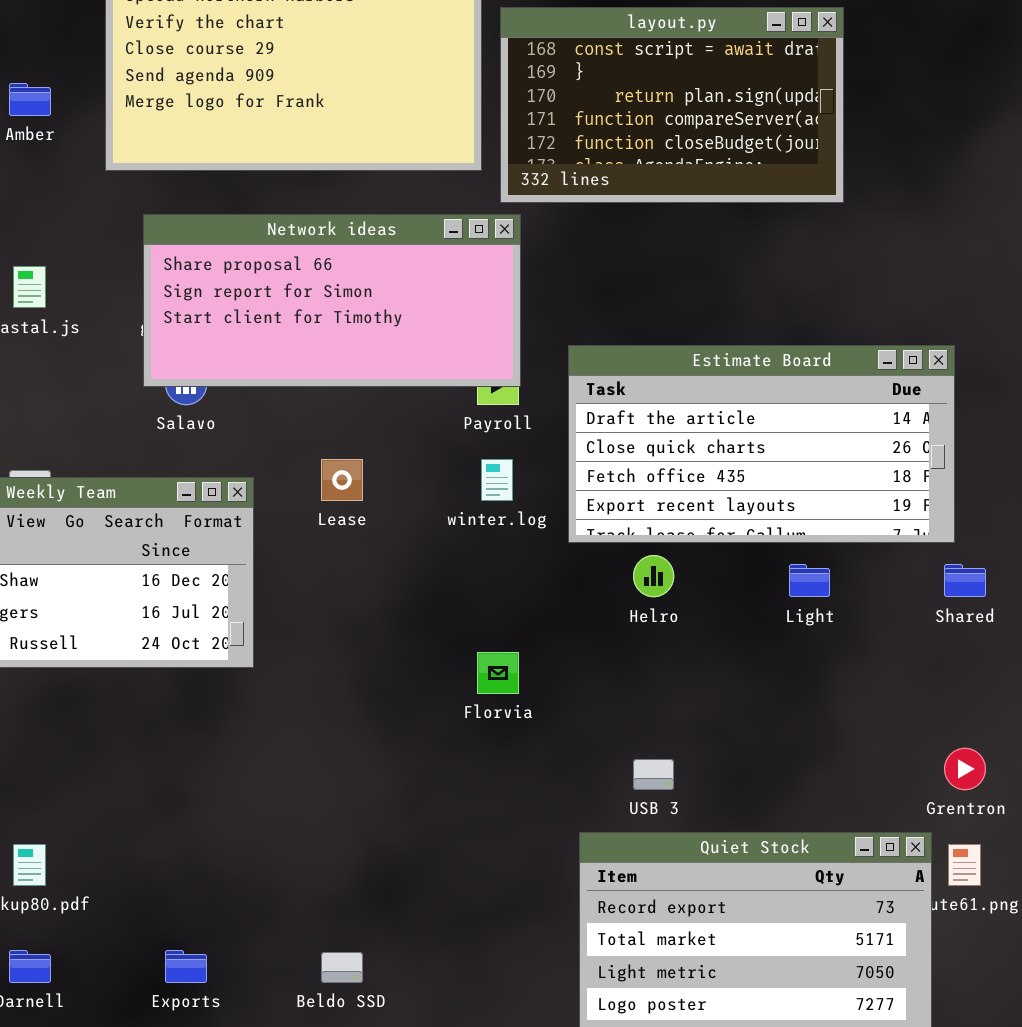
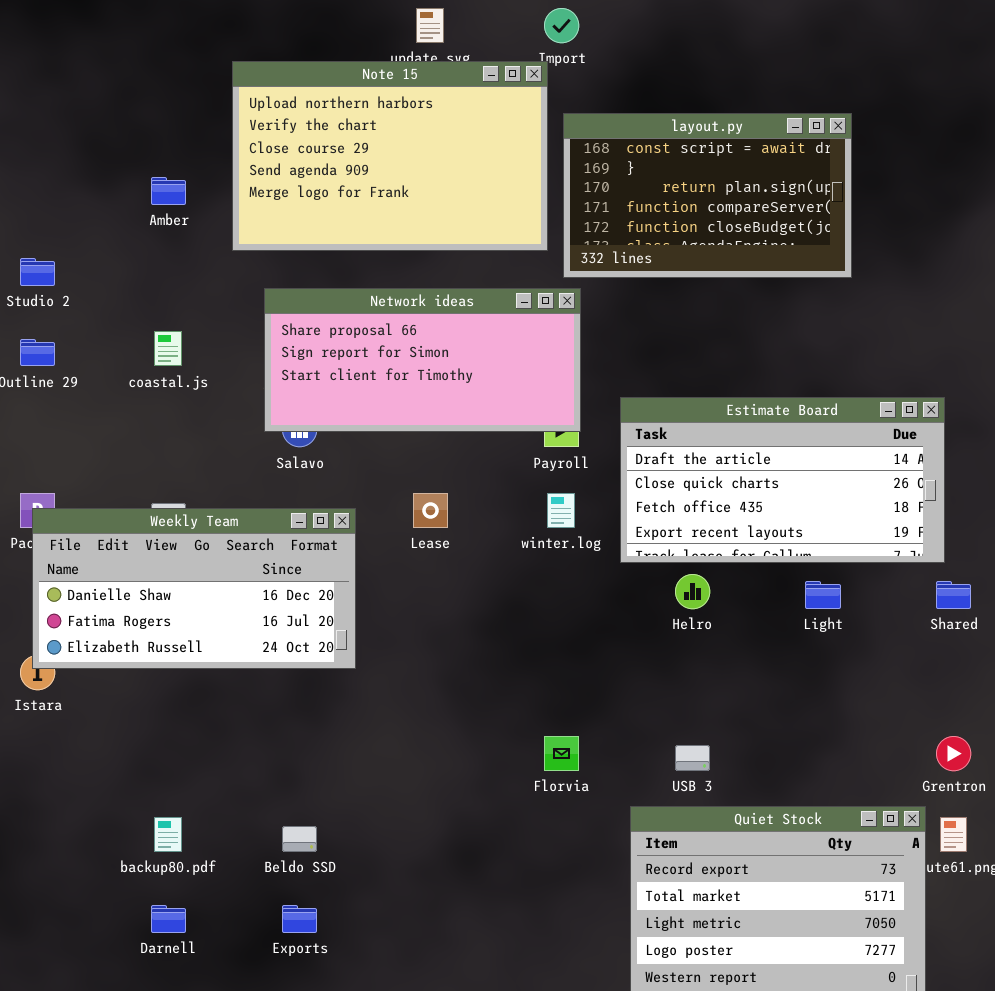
Florvia: [477,652,519,694] -> [544,736,579,771], moved
Beldo SSD: [321,952,363,983] -> [282,826,317,852], moved

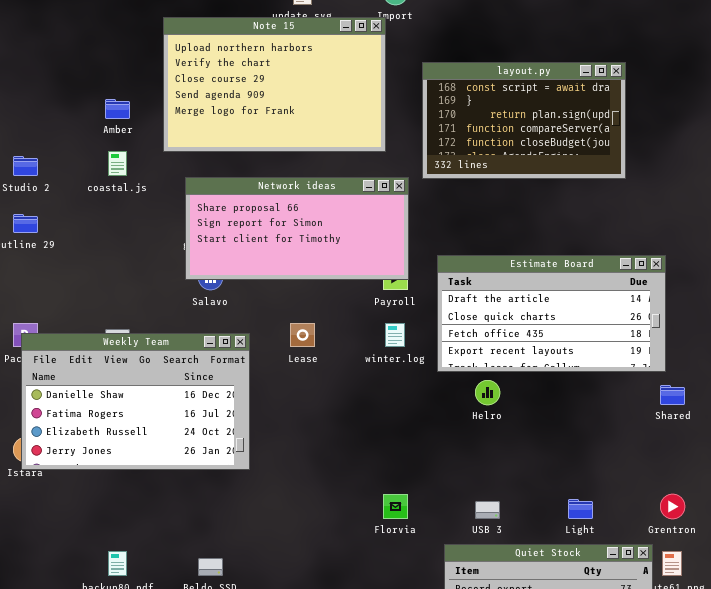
layout.py: [563,113,852,278] -> [422,62,626,179], moved
coastal.js: [154,331,182,366] -> [108,151,127,176], moved
Weekly Team: [32,508,356,669] -> [21,333,250,470], resized
Light: [805,581,841,609] -> [568,499,593,519], moved

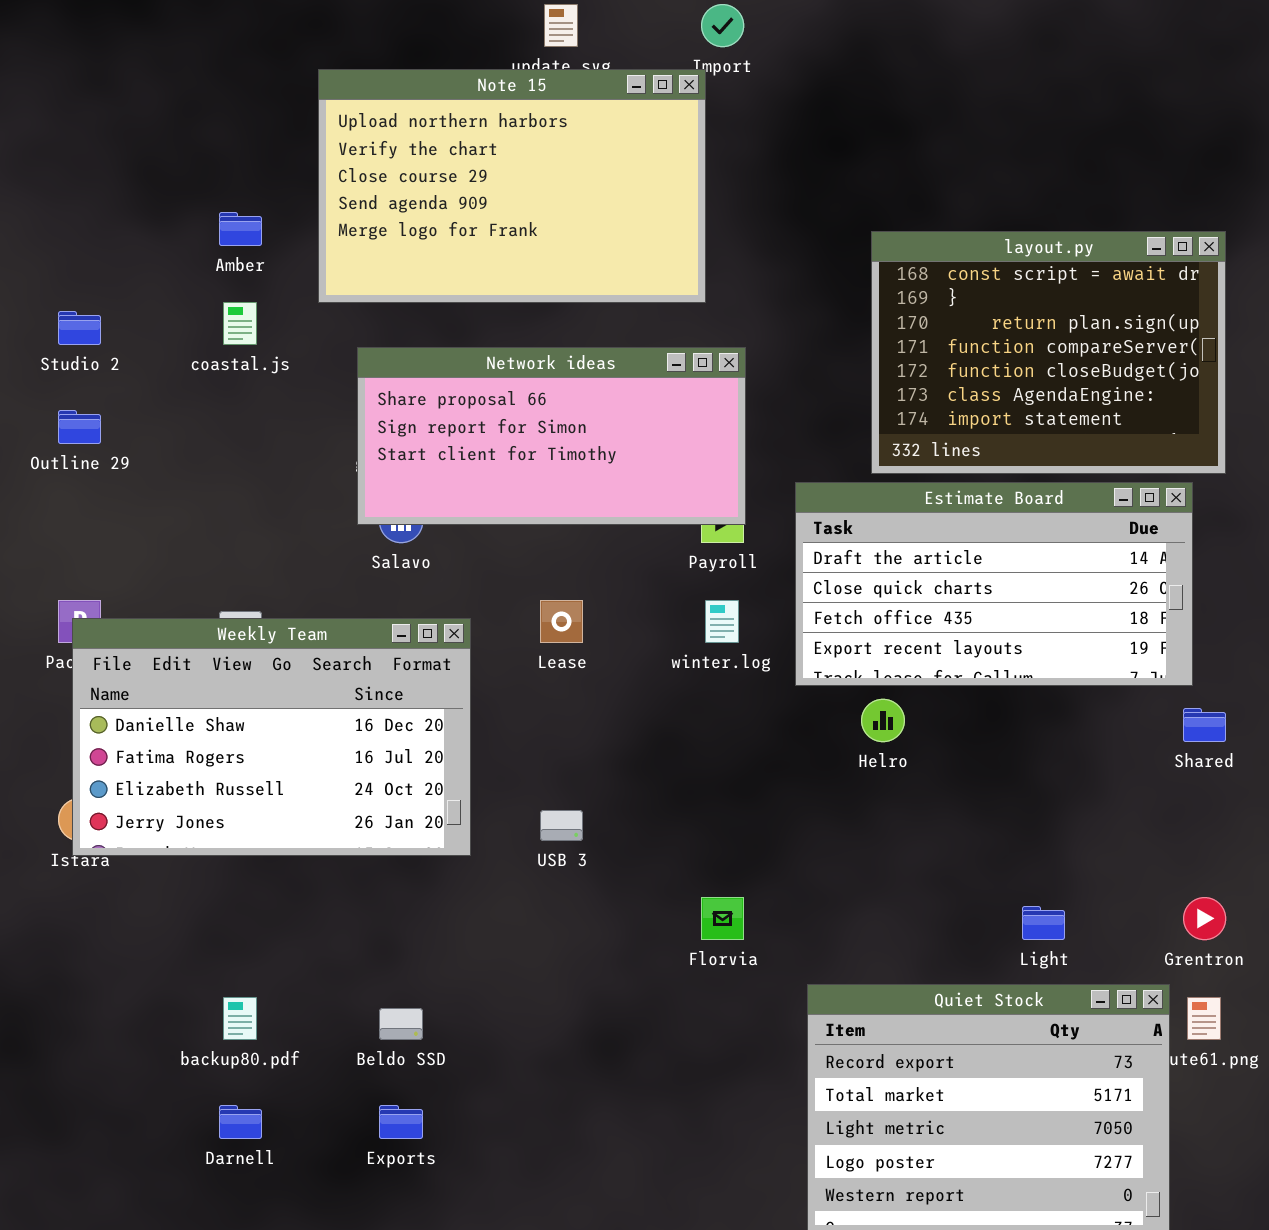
layout.py: [422,62,626,179] -> [871,231,1226,474], moved, resized
USB 3: [475,501,500,519] -> [540,810,583,841], moved

